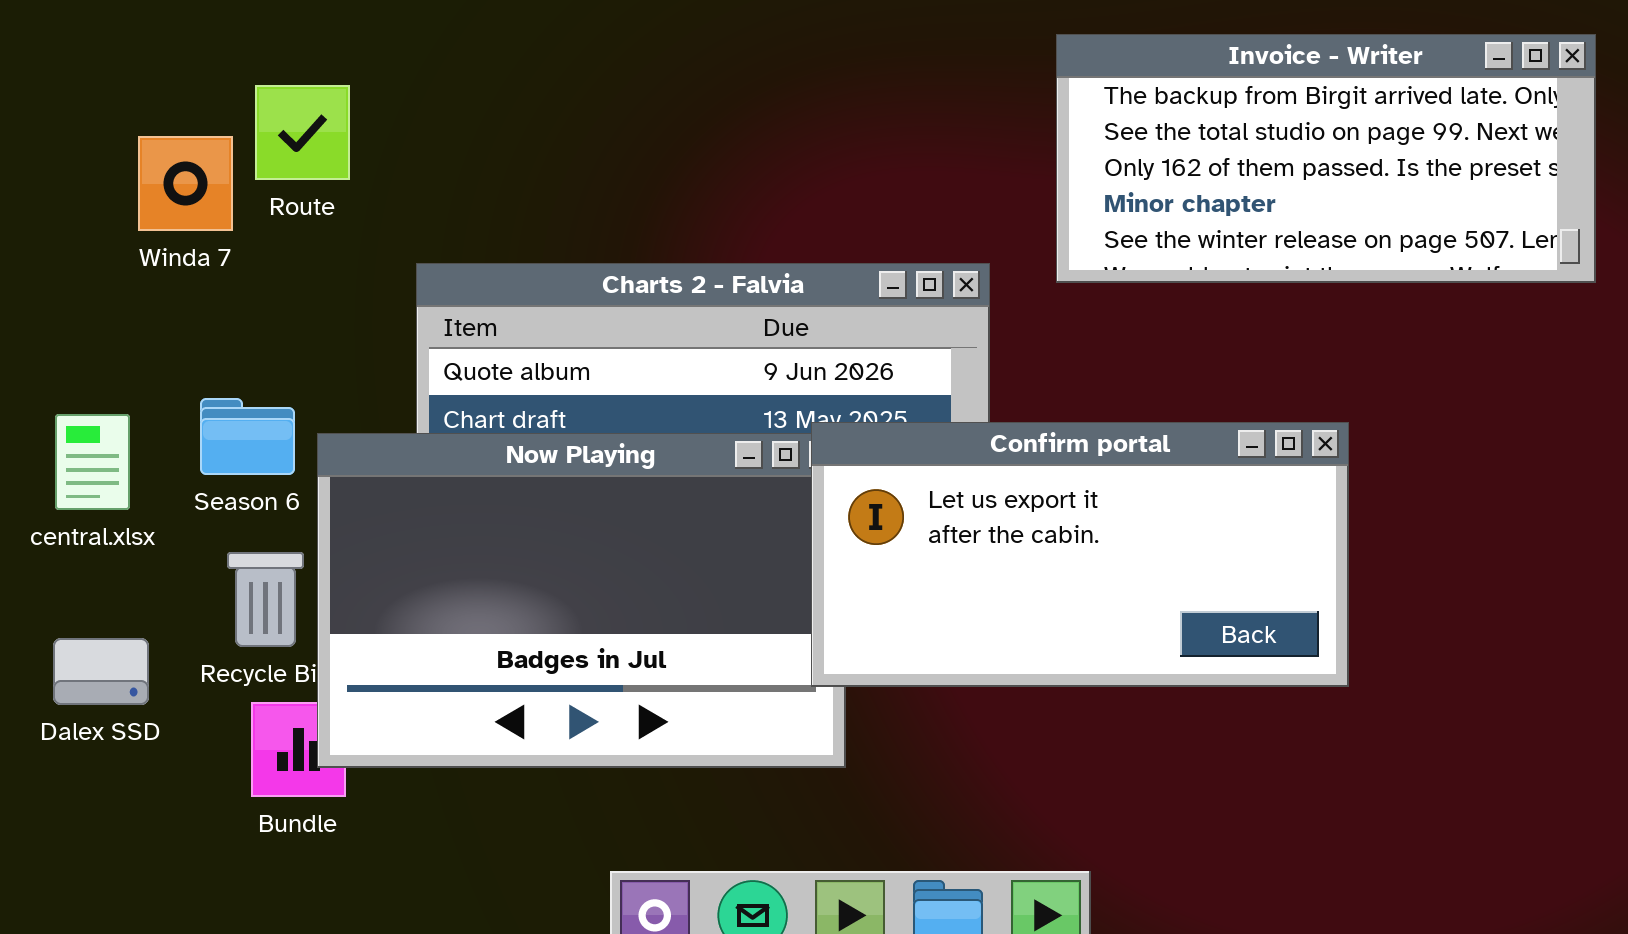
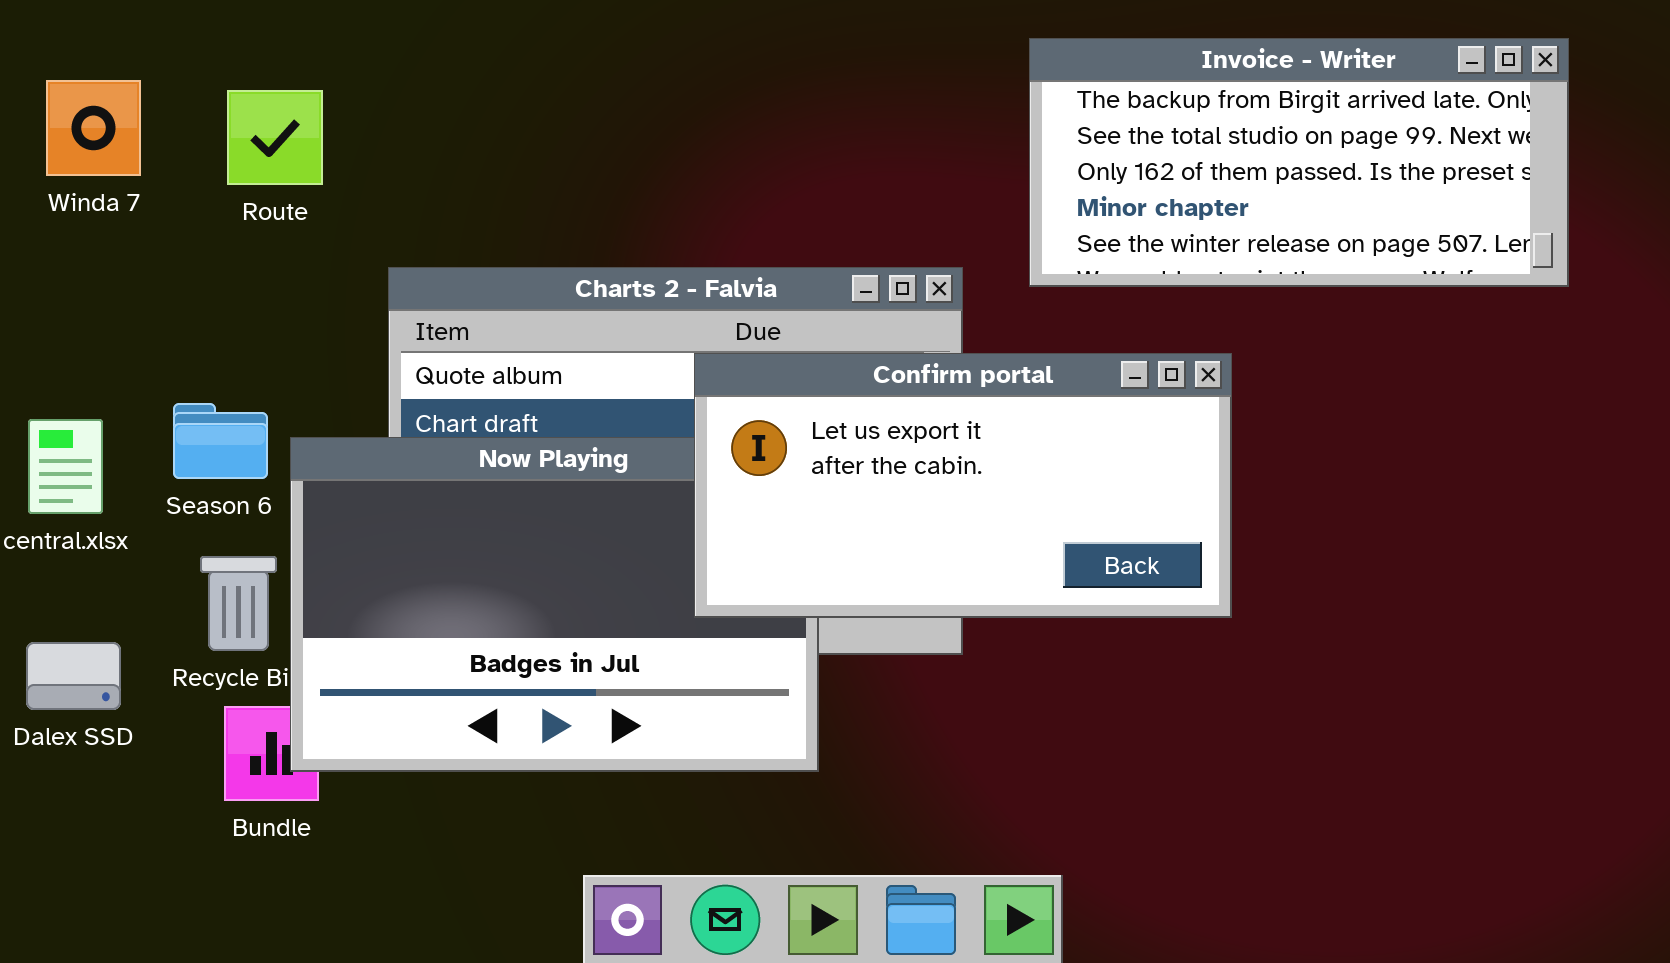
Winda 7: [138,136,233,231] -> [46,80,141,176], moved
Confirm portal: [811,422,1349,687] -> [694,353,1232,618], moved

